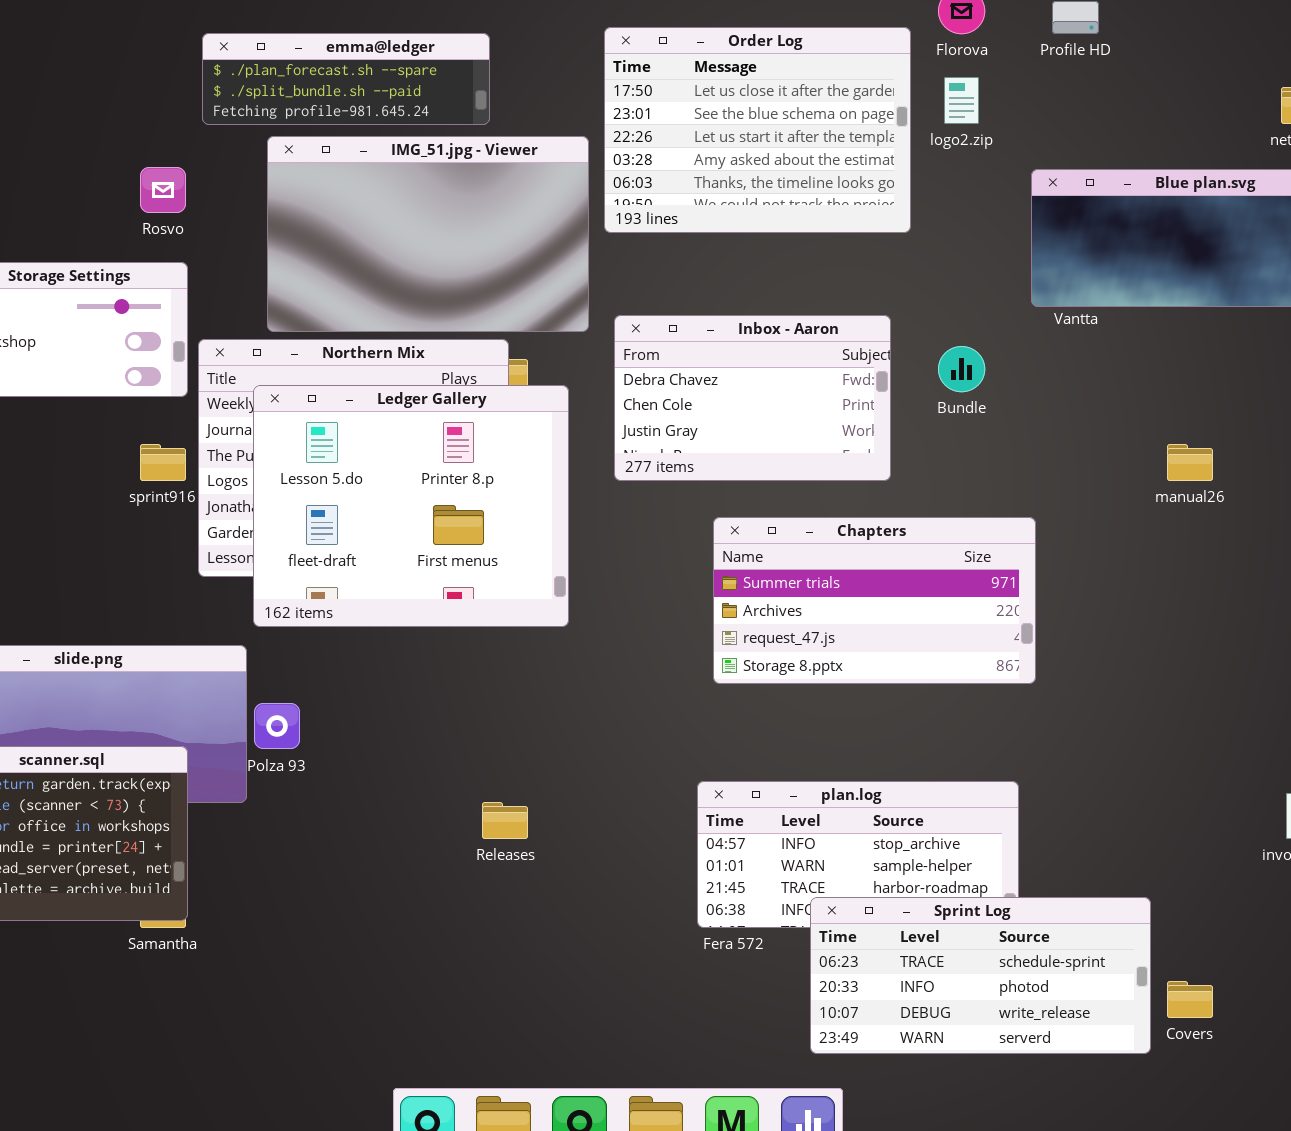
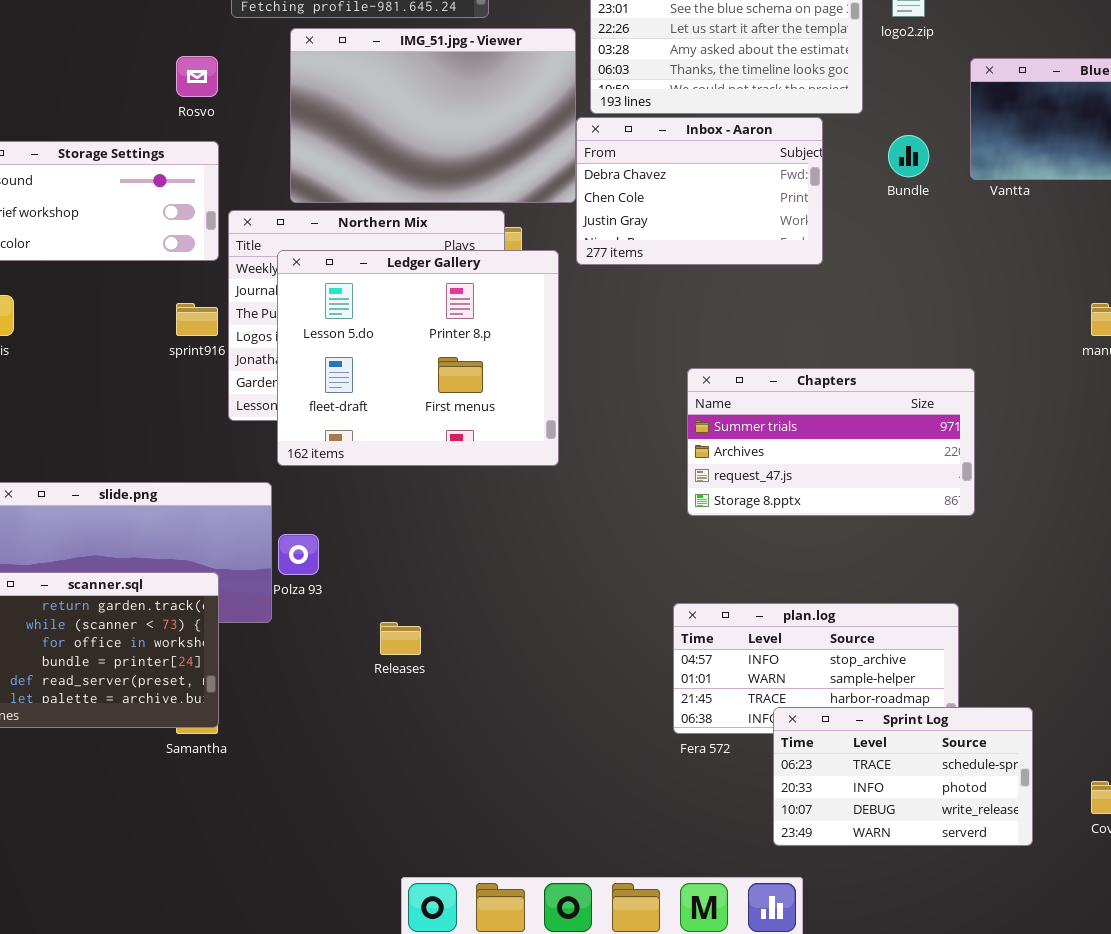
Inbox - Aaron: [614,315,891,481] -> [576,117,823,265], moved
Bundle: [938,346,985,392] -> [888,135,929,177], moved
Releases: [482,802,528,839] -> [380,622,421,655], moved
Sprint Log: [810,897,1151,1054] -> [773,707,1033,846], resized

